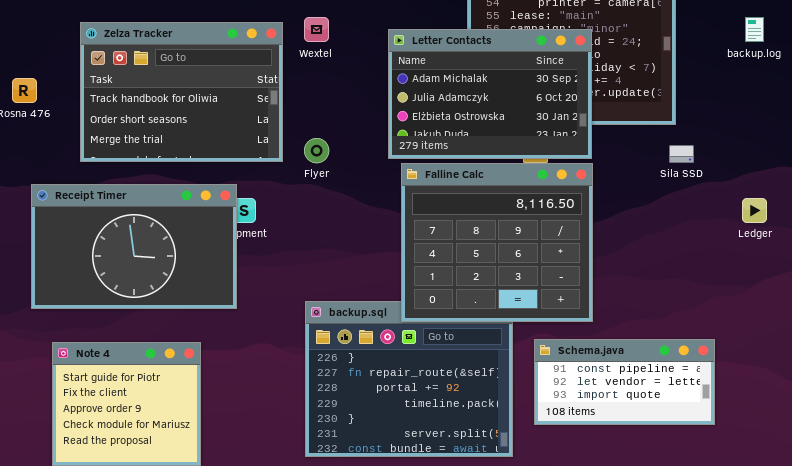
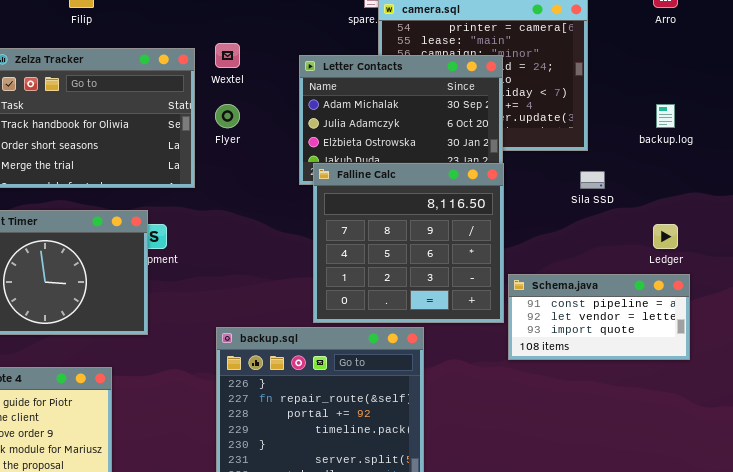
backup.log: [745,17,764,42] -> [656,104,675,128], moved
Flyer: [304,138,329,163] -> [215,104,240,128], moved
Falline Calc: [401,163,593,322] -> [313,163,504,323], moved
Schema.java: [534,339,715,425] -> [508,274,690,360], moved

